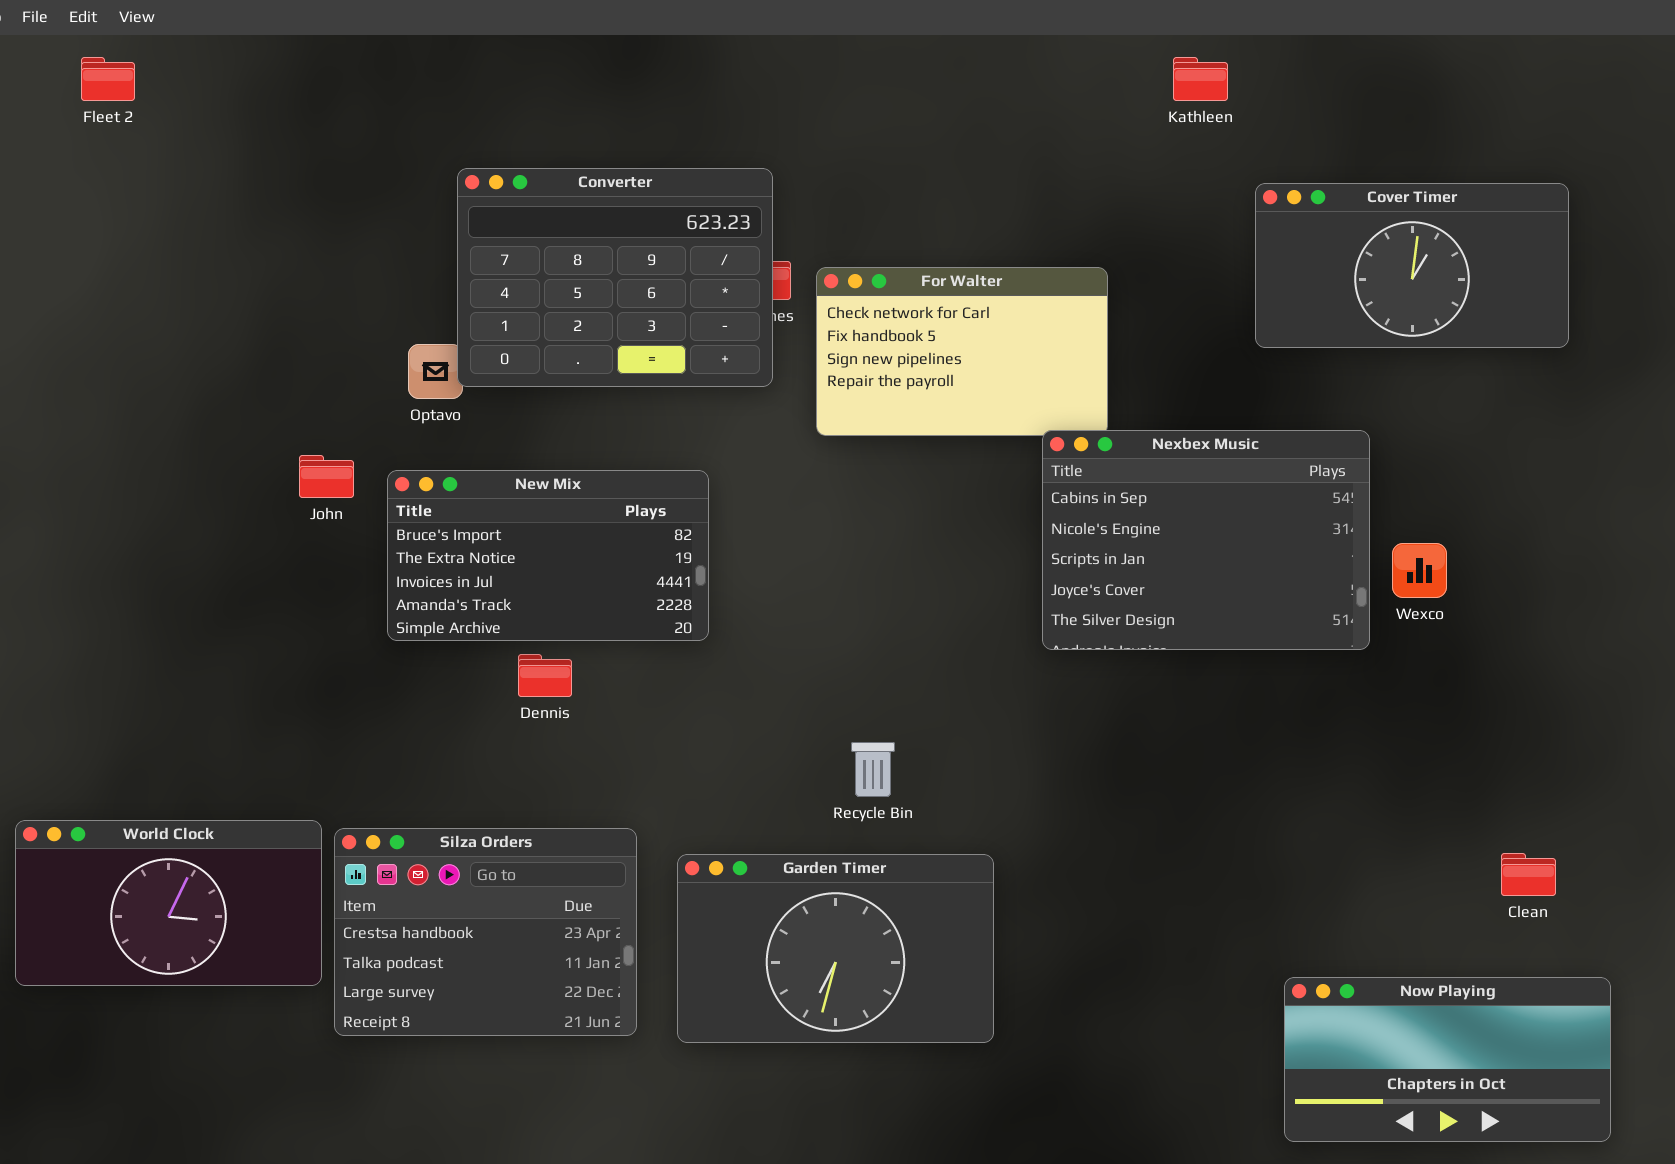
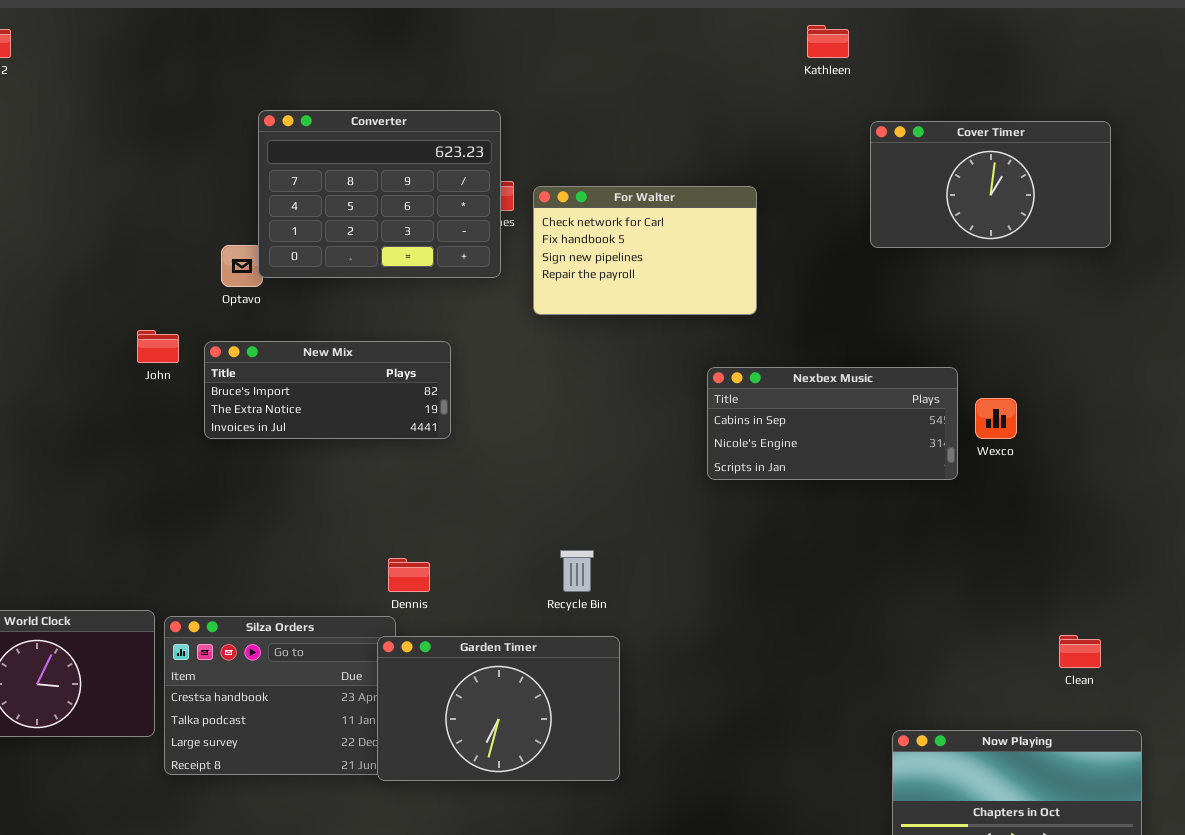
Nexbex Music: [1042,430,1370,650] -> [707,367,958,480], resized
New Mix: [387,470,709,641] -> [204,341,451,439], resized
Dennis: [518,654,572,697] -> [388,558,430,592], moved
Garden Timer: [677,854,994,1043] -> [377,636,620,781], moved

